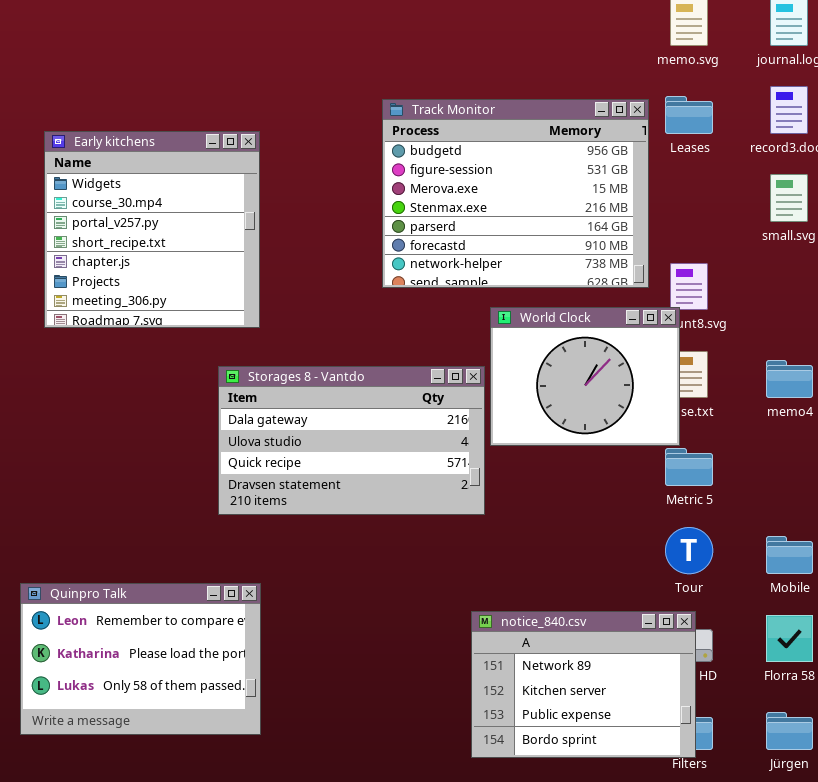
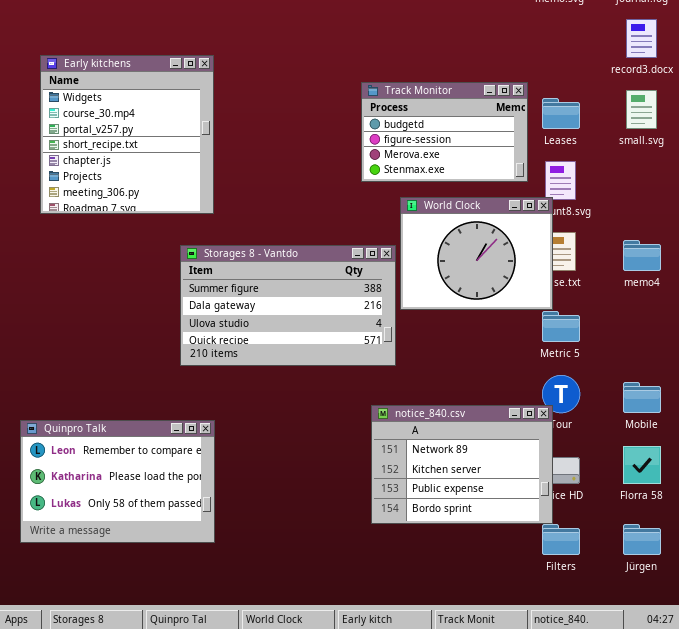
Leases: [665,96,713,134] -> [542,98,580,129], moved
Track Monitor: [382,99,649,288] -> [361,82,528,182], resized
Storages 8 - Vantdo: [218,366,485,515] -> [180,245,396,366], scrolled up 1 row
notice_840.csv: [471,611,696,758] -> [371,405,553,524], moved

